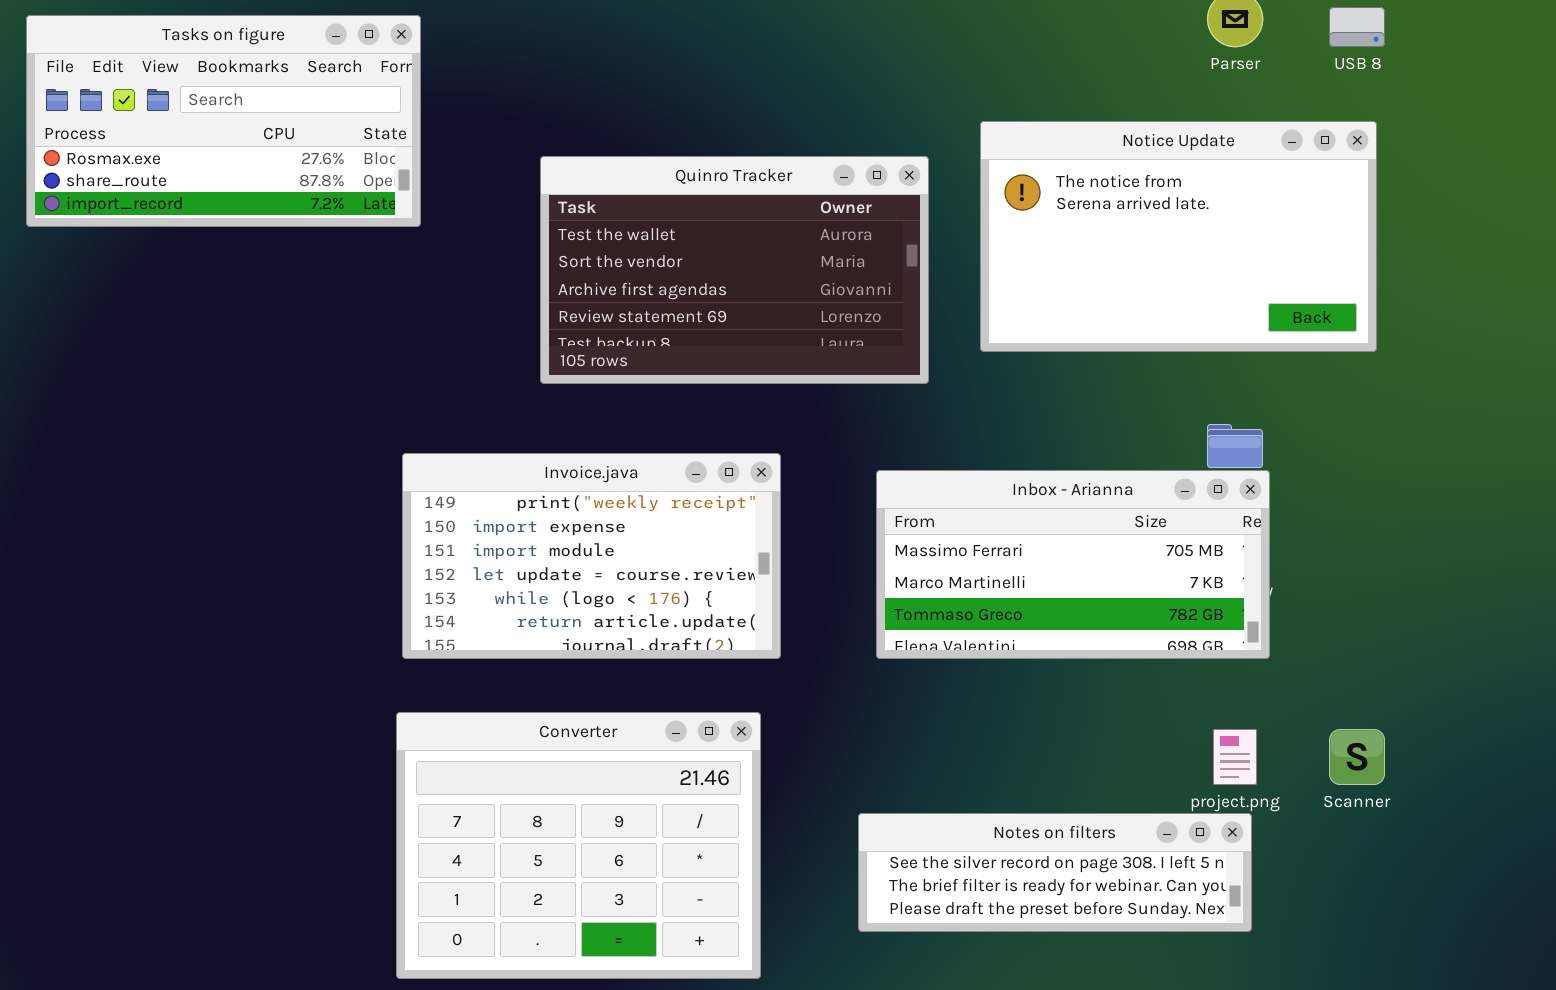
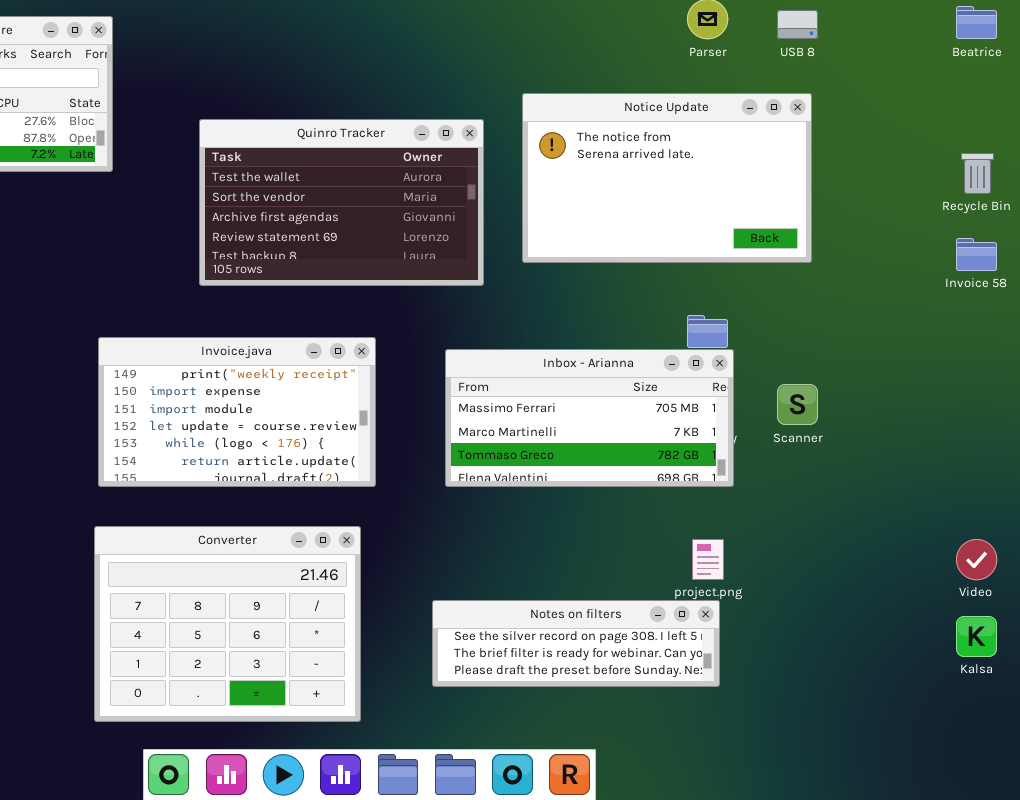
Scanner: [1329,729,1385,785] -> [777,384,818,425], moved

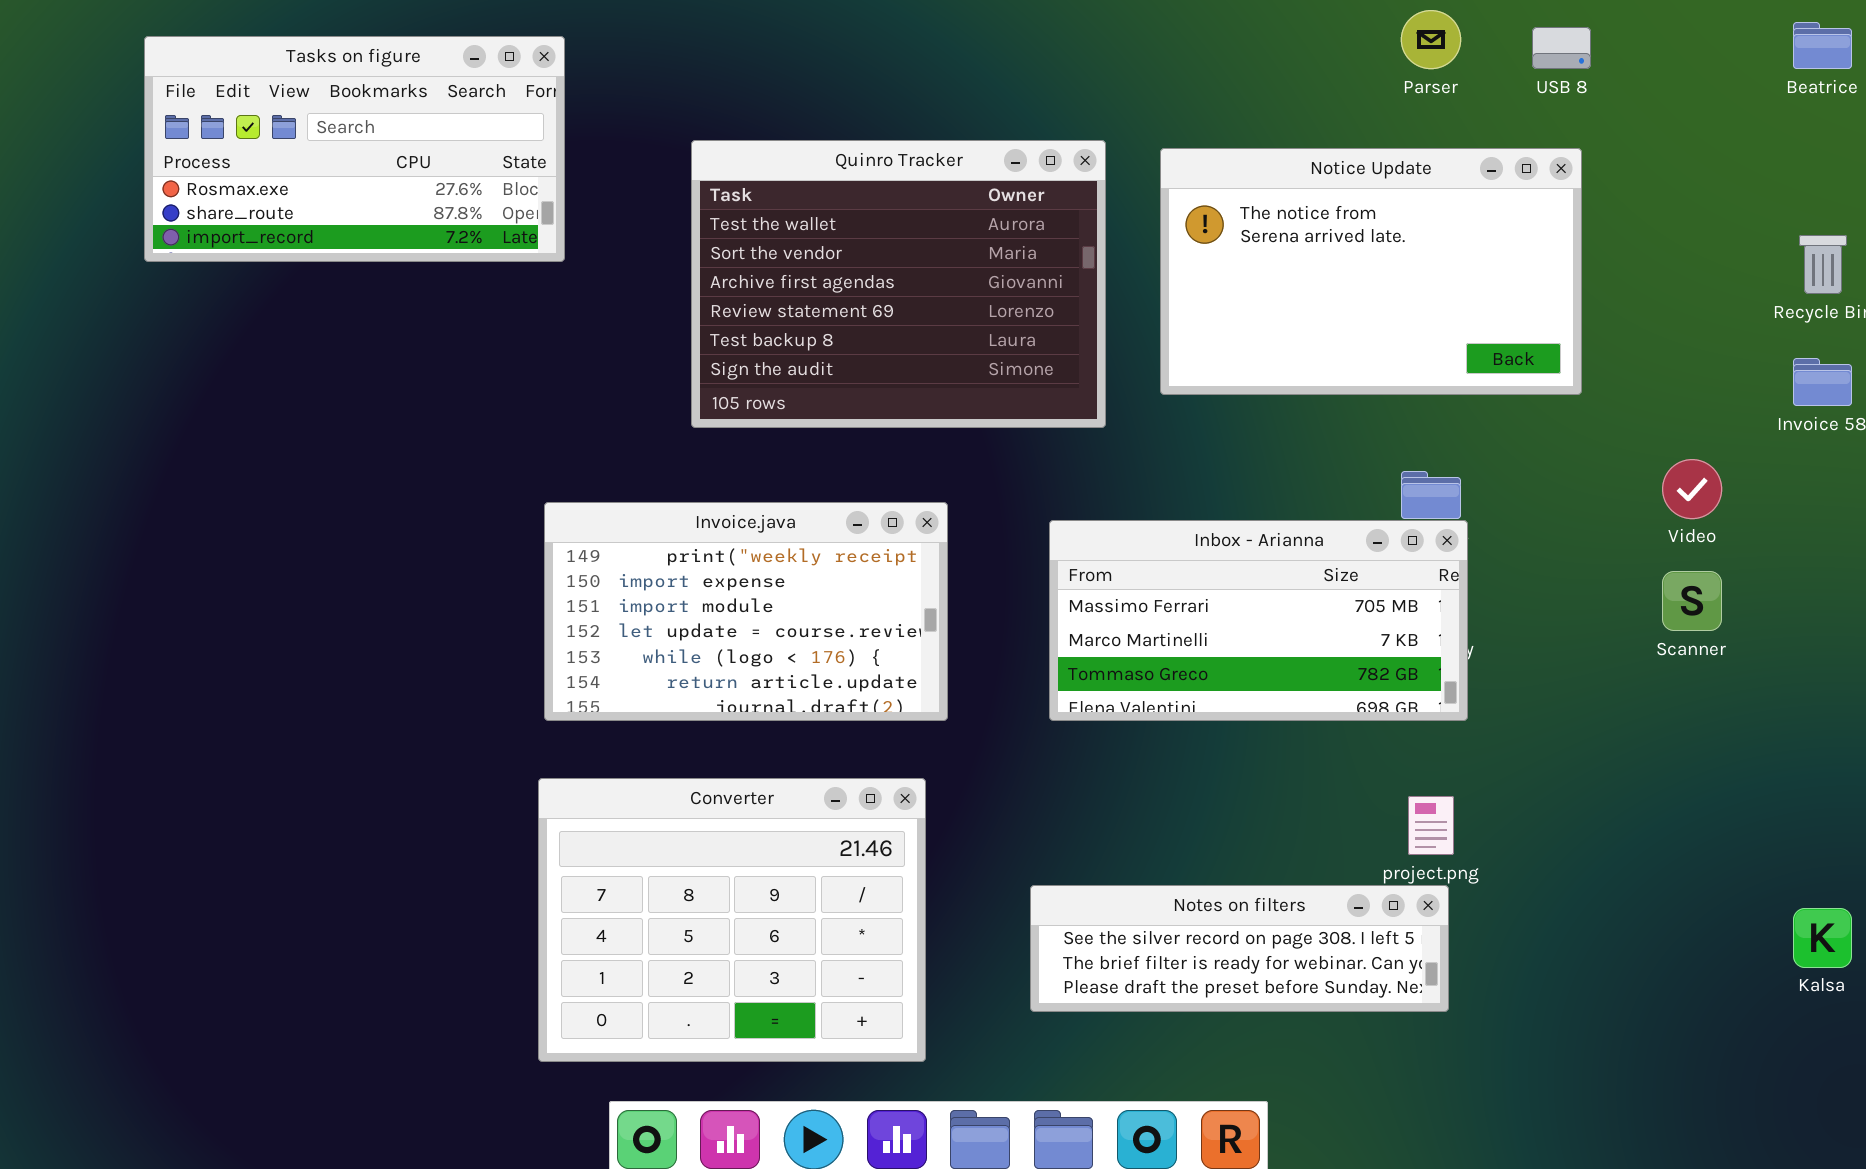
Quinro Tracker: [199,119,484,286] -> [691,140,1106,428], resized
Scanner: [777,384,818,425] -> [1662,571,1722,631], moved
Video: [956,539,997,580] -> [1662,459,1722,519], moved

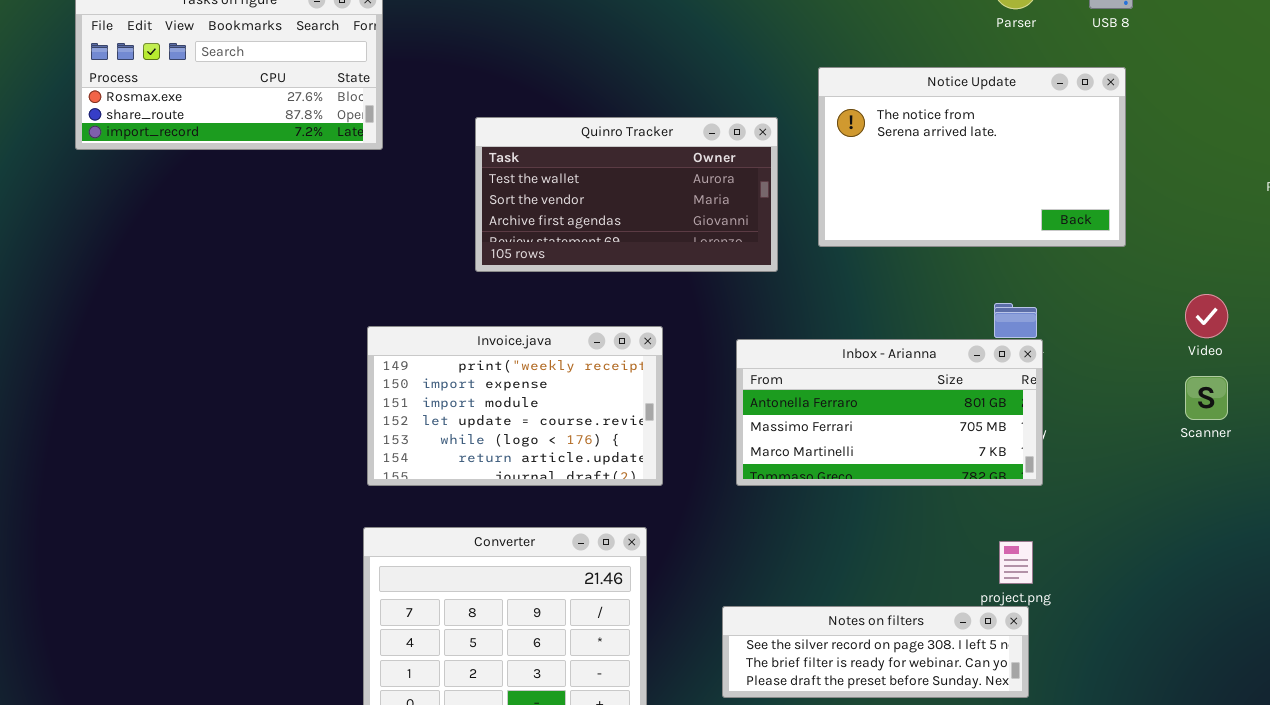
Quinro Tracker: [691,140,1106,428] -> [475,117,778,272], resized
Inbox - Arianna: [1049,520,1468,721] -> [736,339,1043,486], scrolled up 1 row

